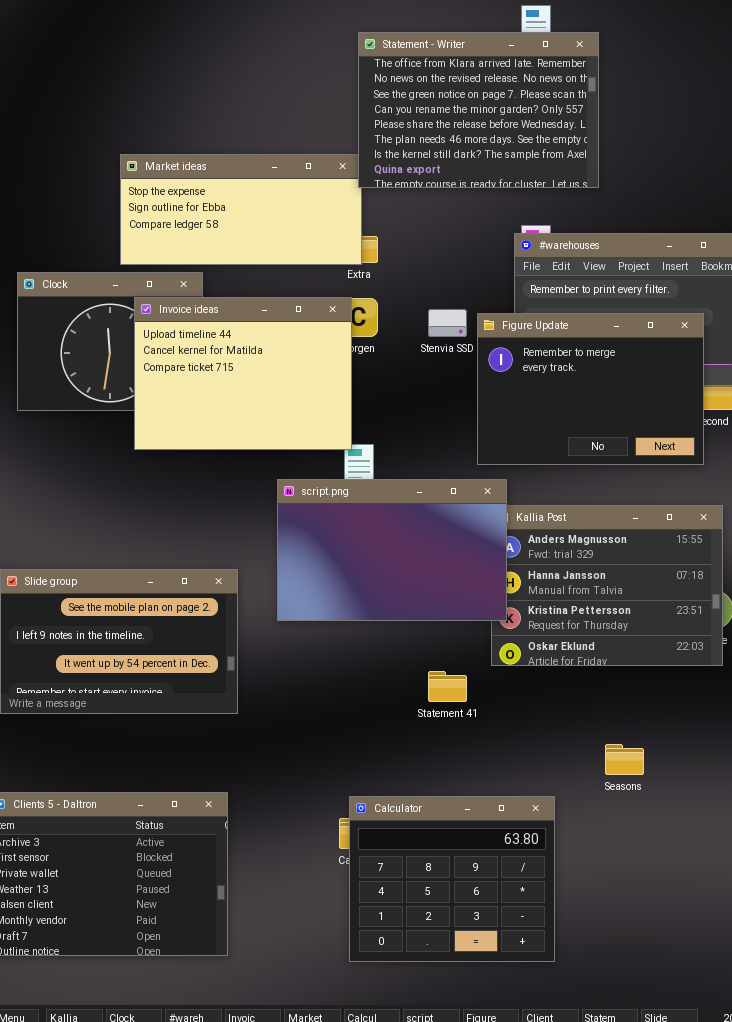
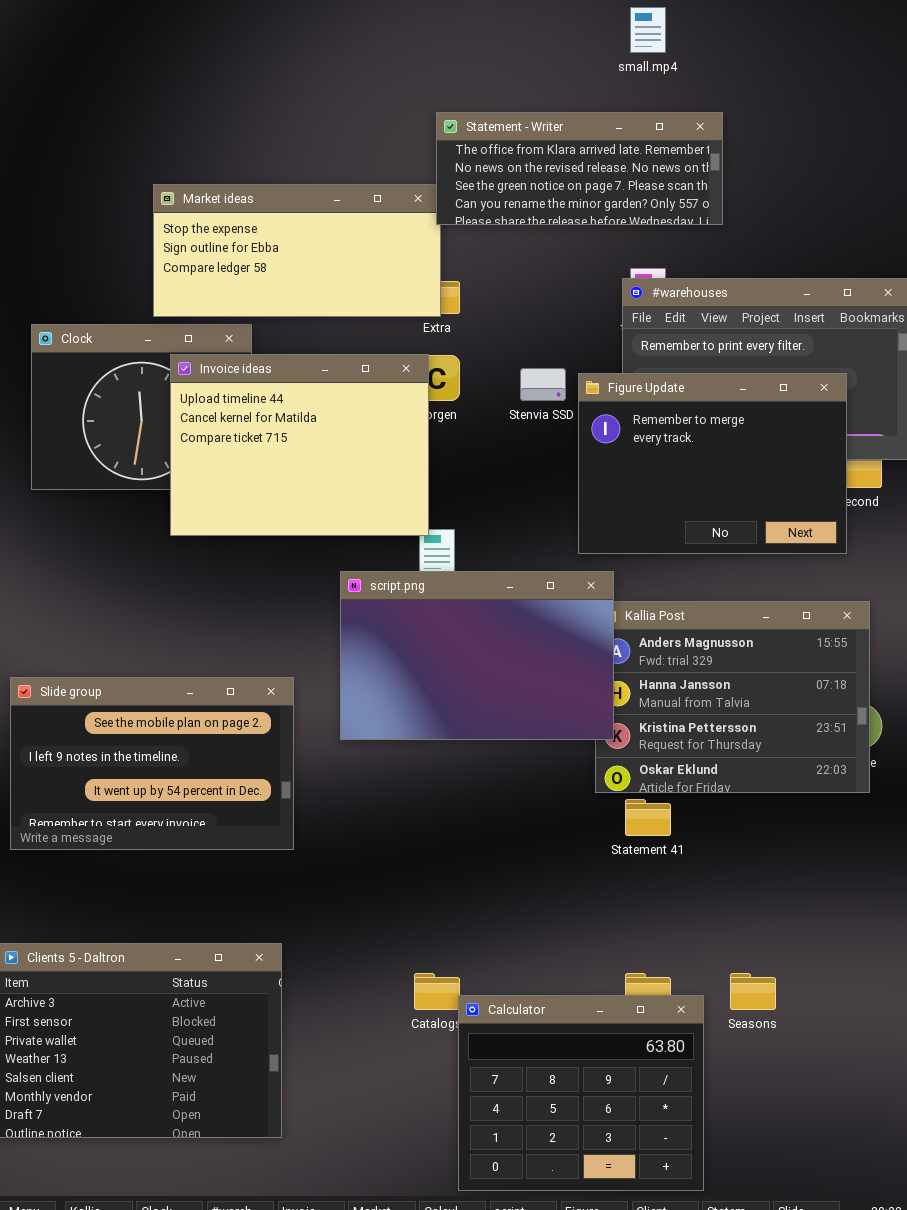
Statement - Writer: [358,32,599,188] -> [436,112,723,225], resized
Statement 41: [428,671,467,702] -> [625,799,671,836], moved
Seasons: [605,744,644,775] -> [730,973,776,1010], moved
Calculator: [349,796,555,962] -> [458,995,704,1191], moved

